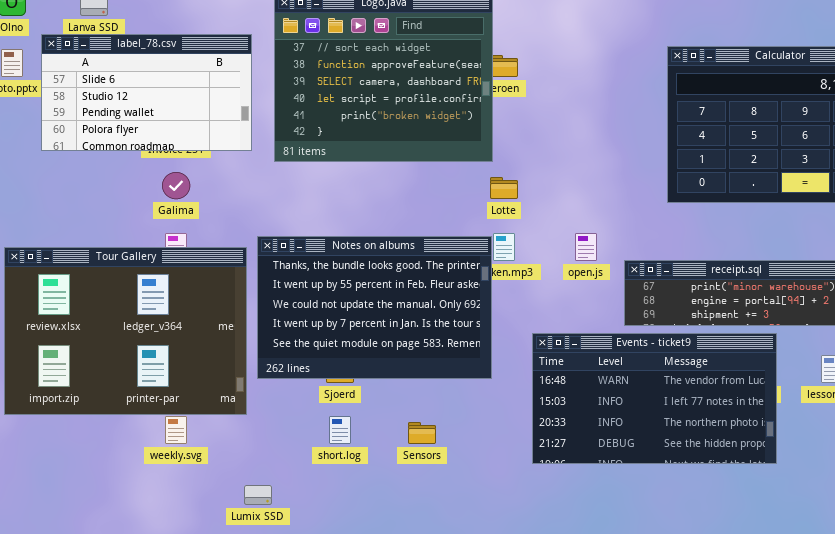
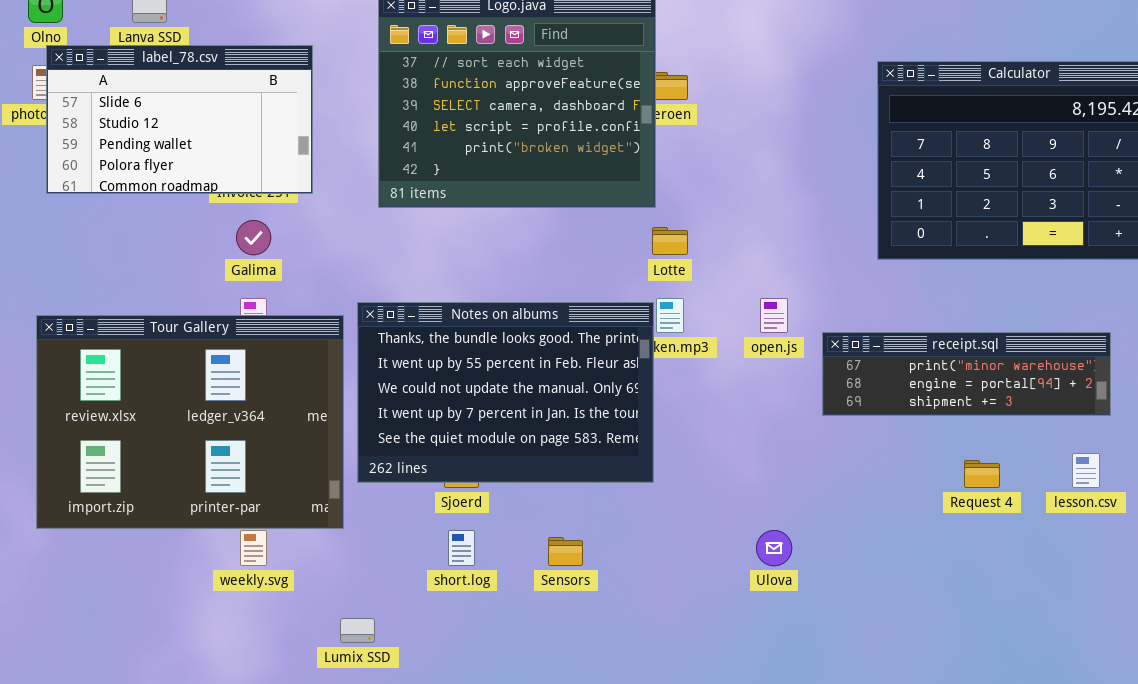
label_78.csv: [41,34,252,151] -> [46,45,313,194], moved
Events - ticket9: [532,333,777,464] -> none, closed

